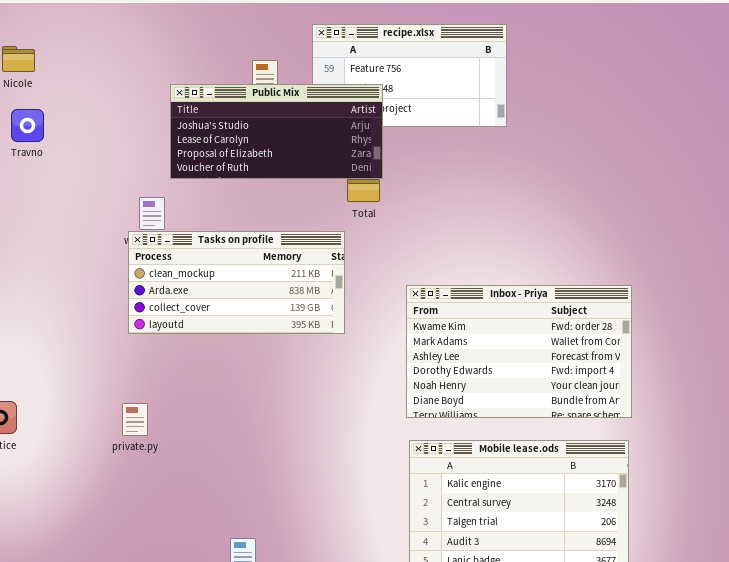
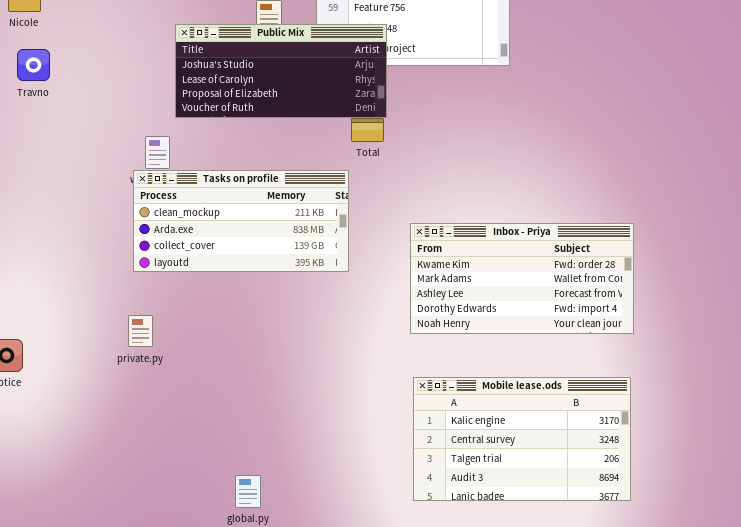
Inbox - Priya: [406,285,632,418] -> [410,223,634,334], resized
private.py: [122,403,148,436] -> [128,315,153,347], moved

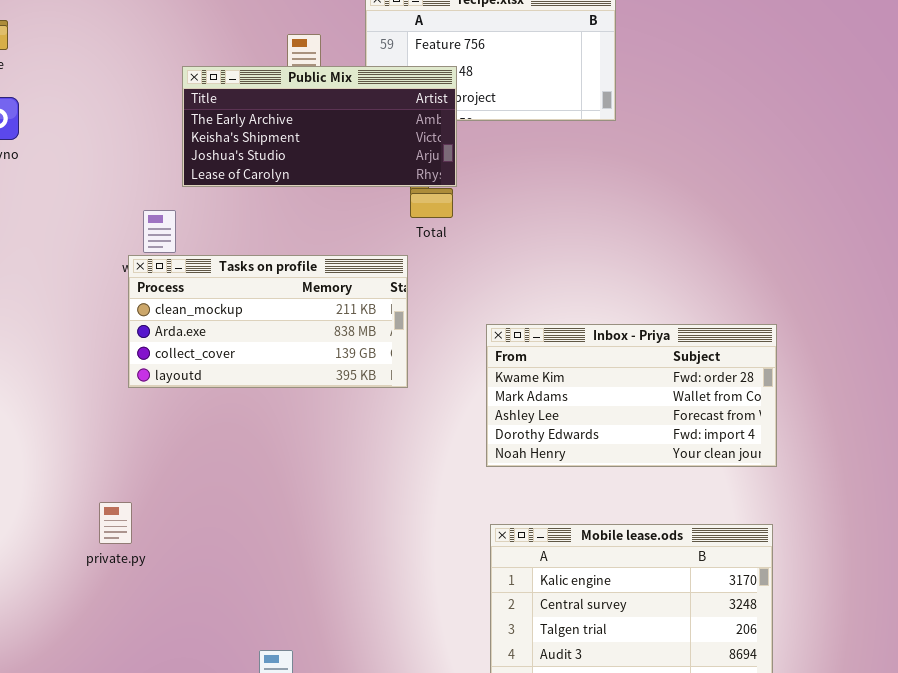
Public Mix: [175,24,387,118] -> [182,66,457,187], scrolled up 2 rows
private.py: [128,315,153,347] -> [99,502,132,544], moved

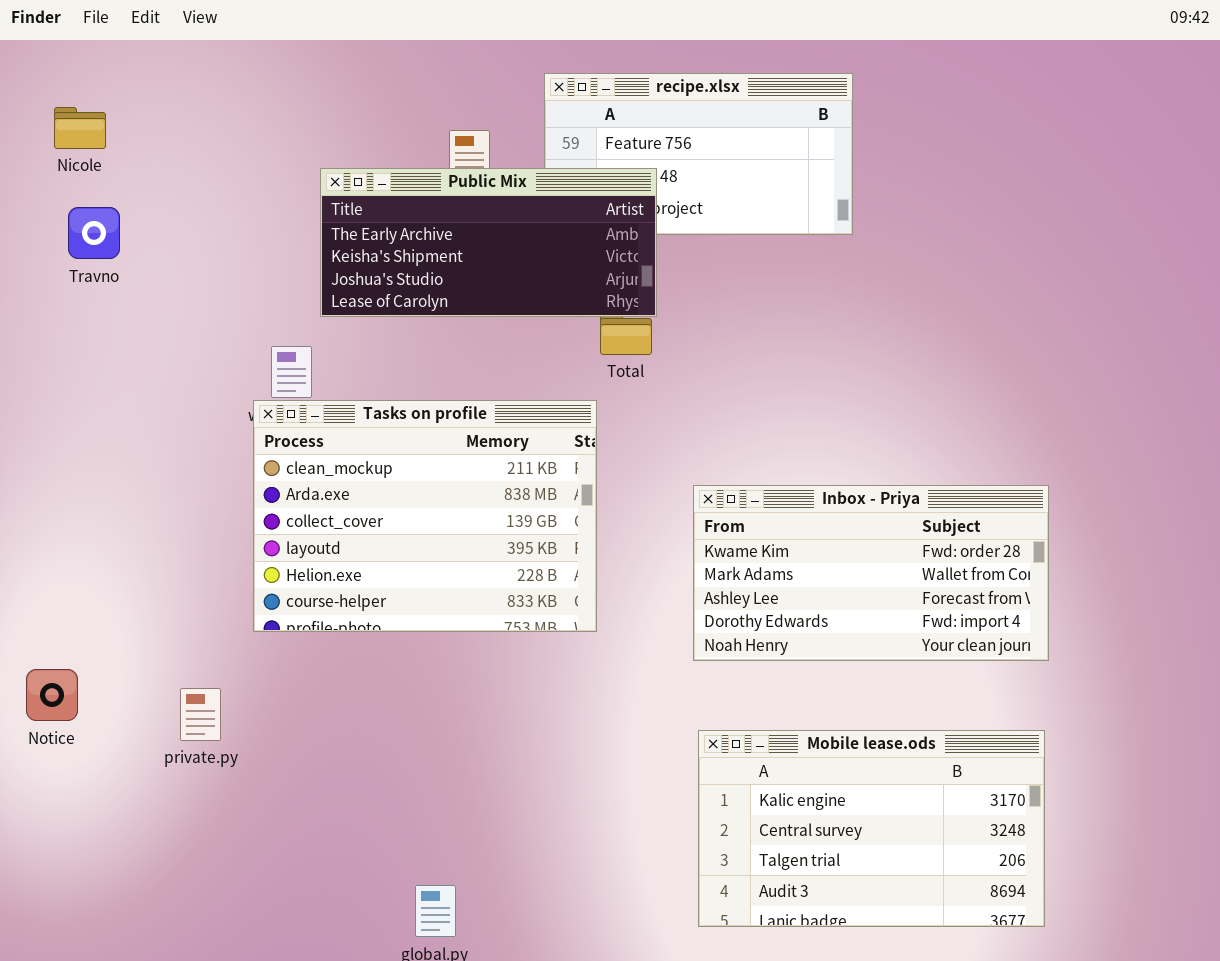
Tasks on profile: [128,255,408,388] -> [253,400,597,632], resized
private.py: [99,502,132,544] -> [180,688,221,741], moved

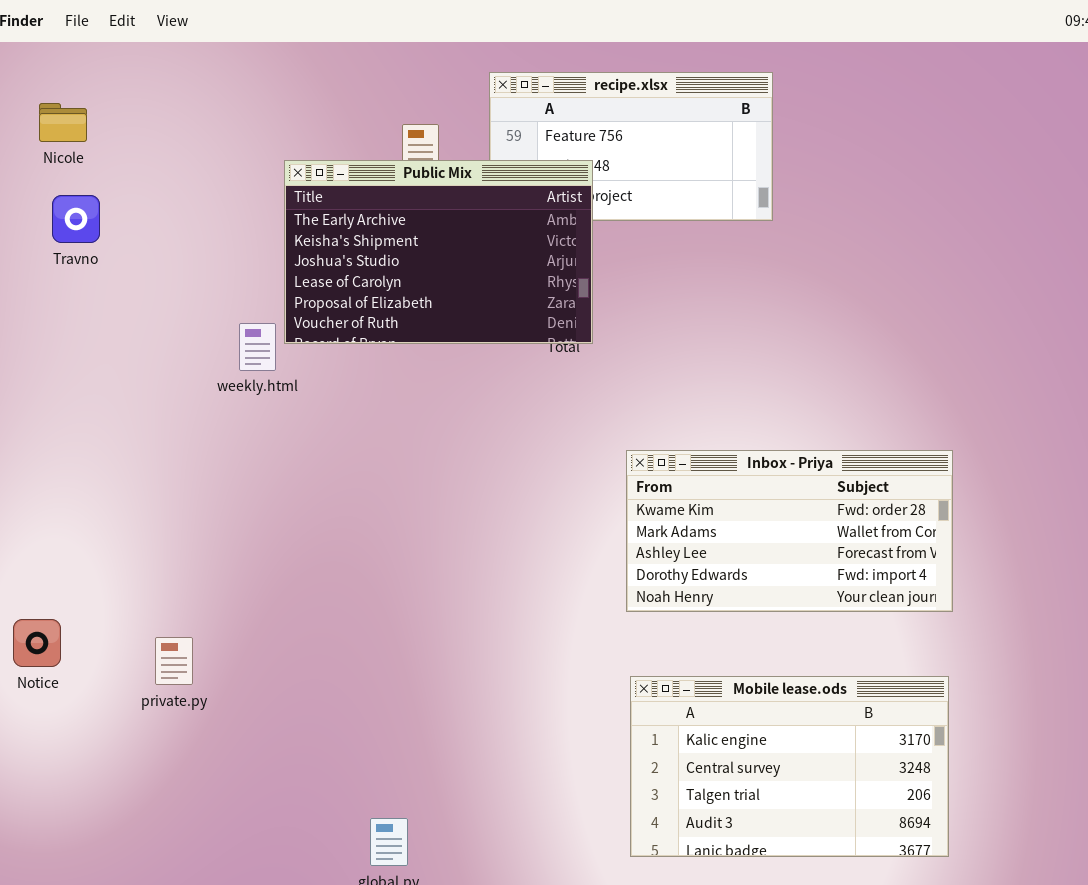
Public Mix: [320,168,657,317] -> [284,160,593,344], resized
Tasks on profile: [253,400,597,632] -> none, closed

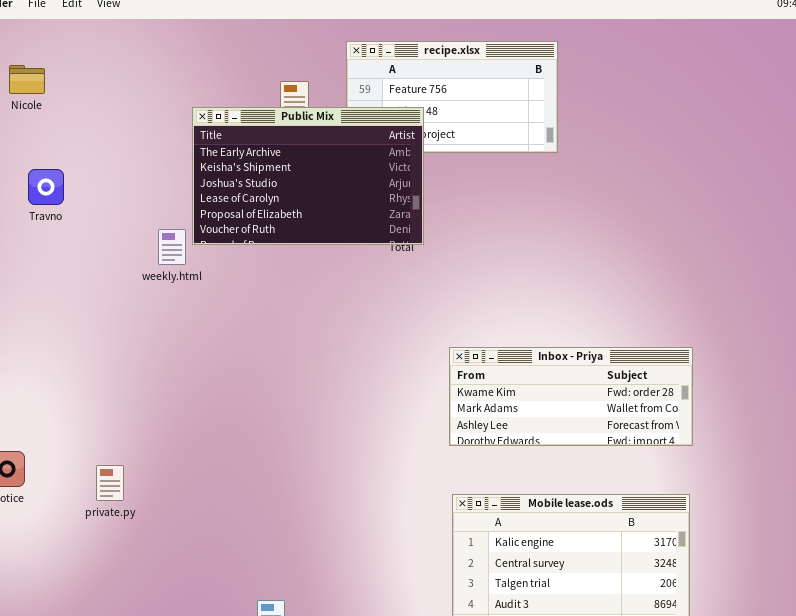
Travno: [52,195,100,243] -> [28,169,64,205], moved
Inbox - Priya: [626,450,953,612] -> [449,347,693,446], resized

